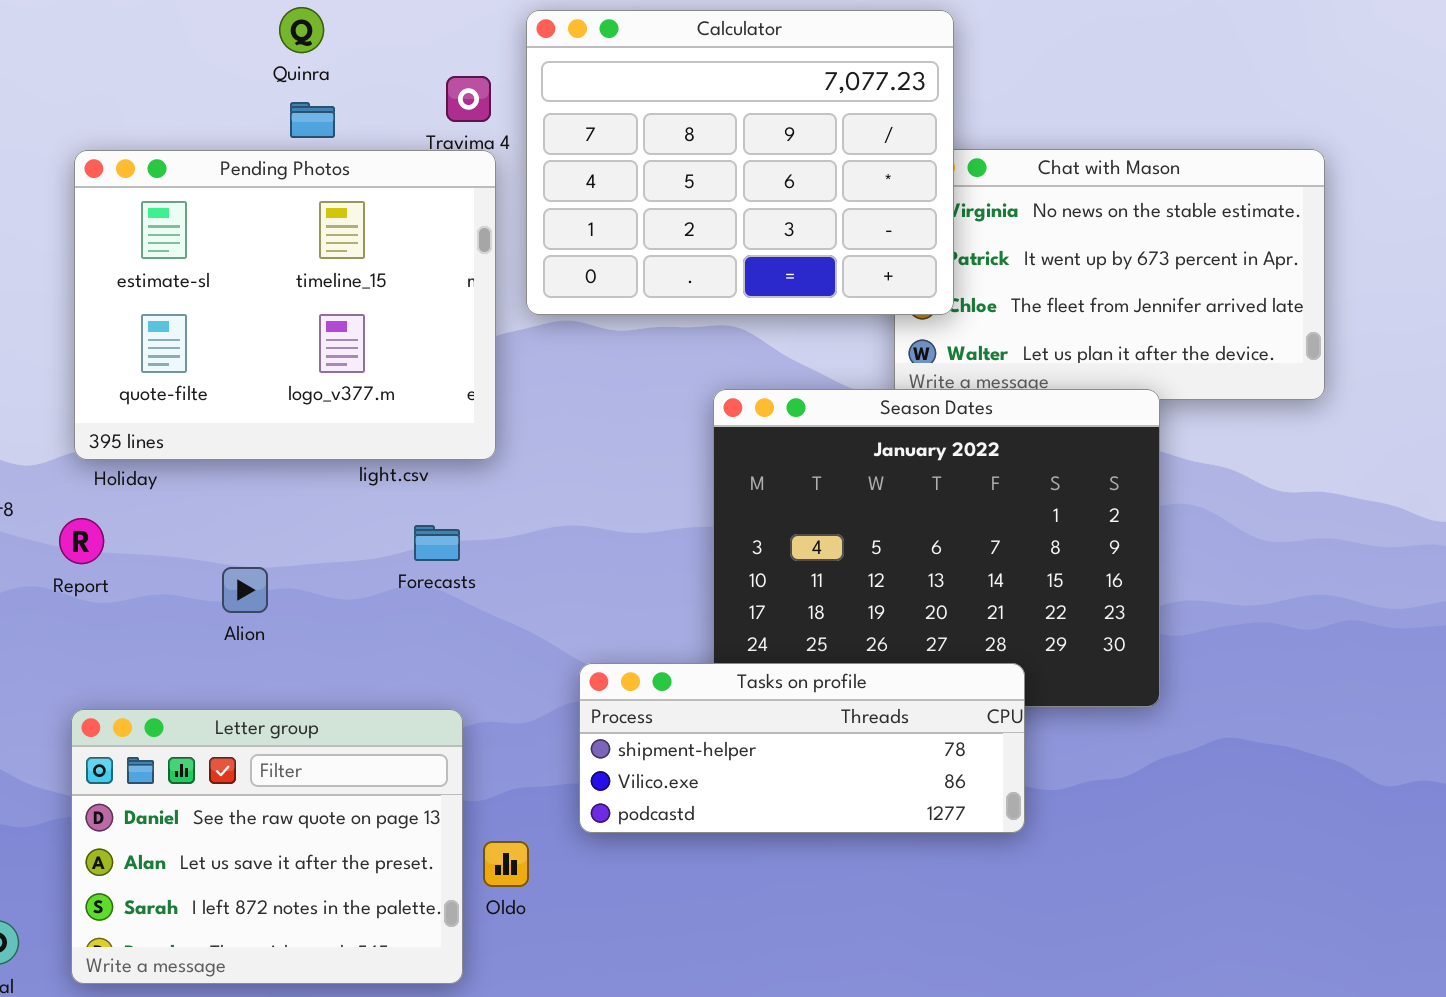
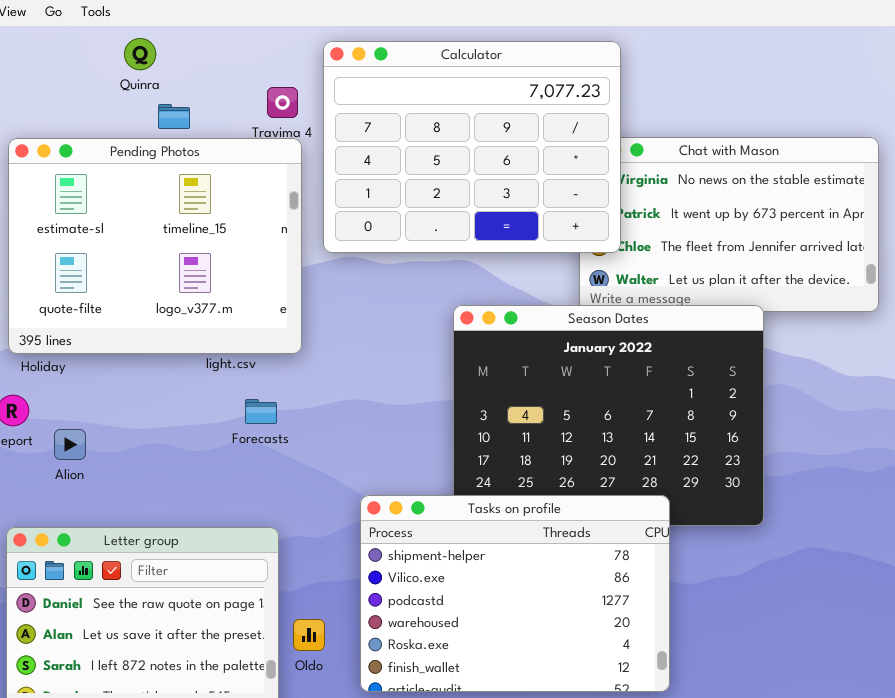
Quinra: [279,7,324,53] -> [124,38,156,70], moved
Alion: [222,567,268,613] -> [54,429,86,460], moved
Tasks on profile: [579,663,1025,833] -> [360,495,670,692], resized

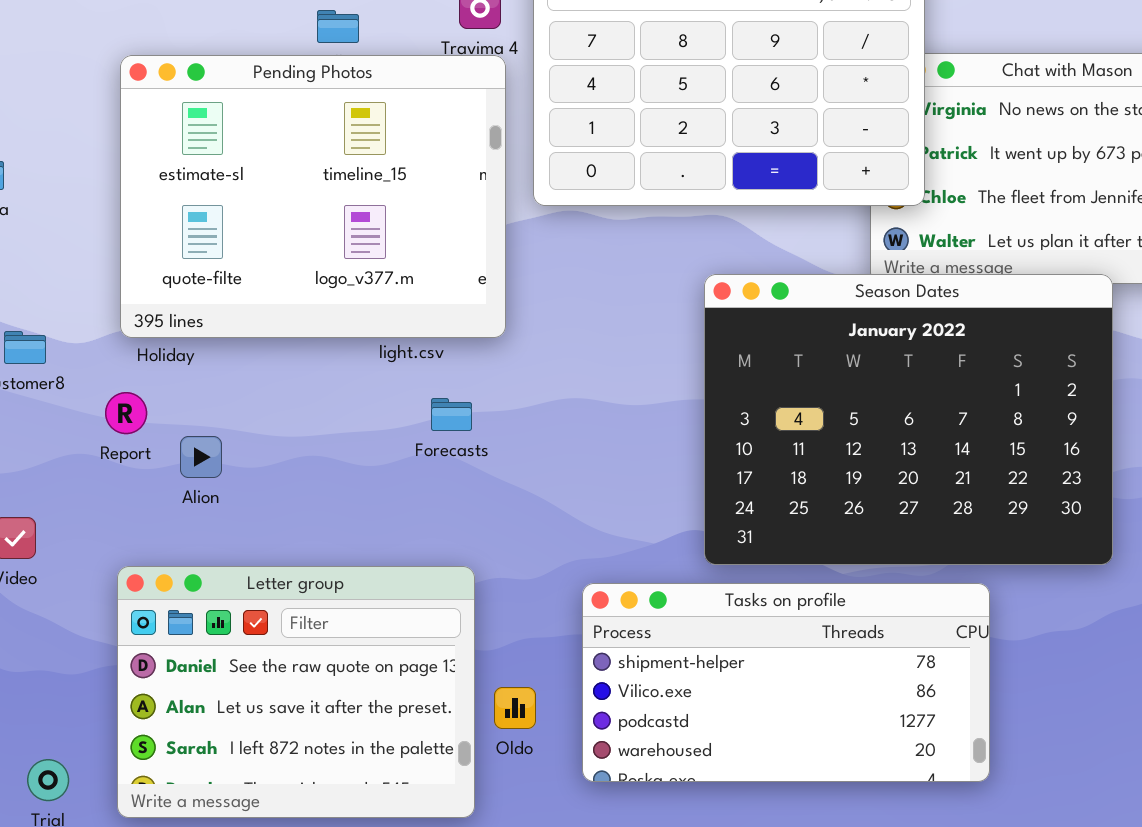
Tasks on profile: [360,495,670,692] -> [582,583,990,782], resized

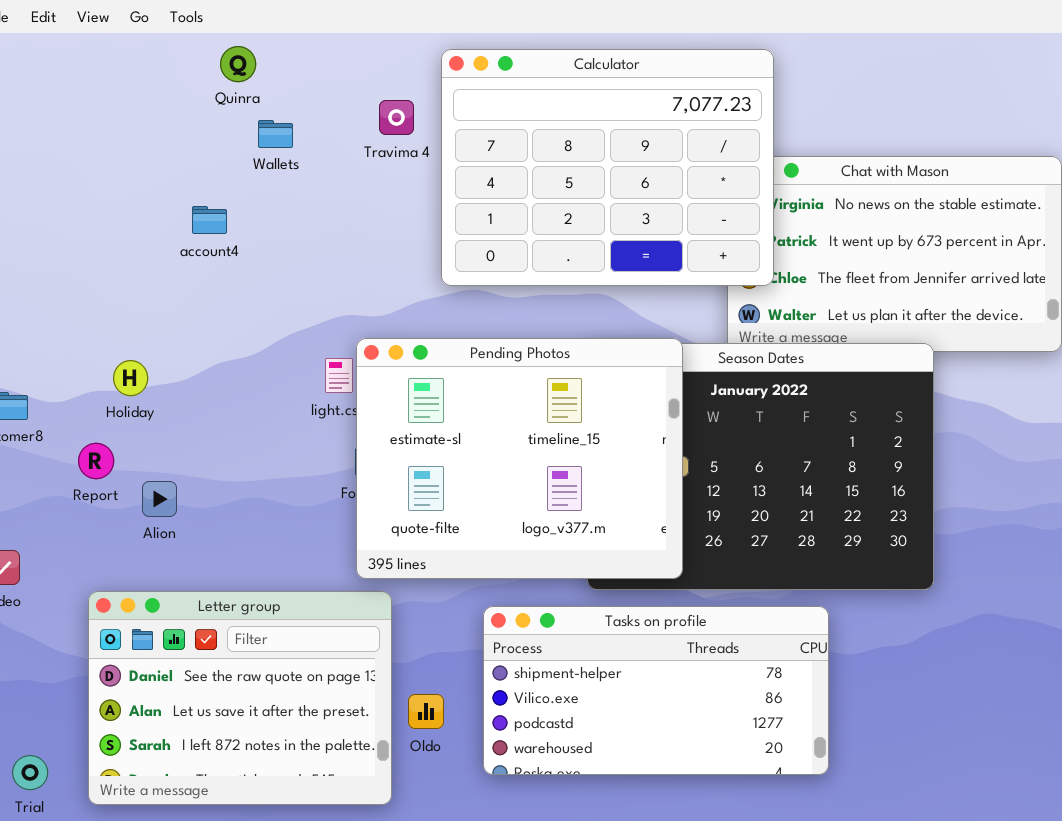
Pending Photos: [120,55,506,338] -> [356,338,683,579], moved

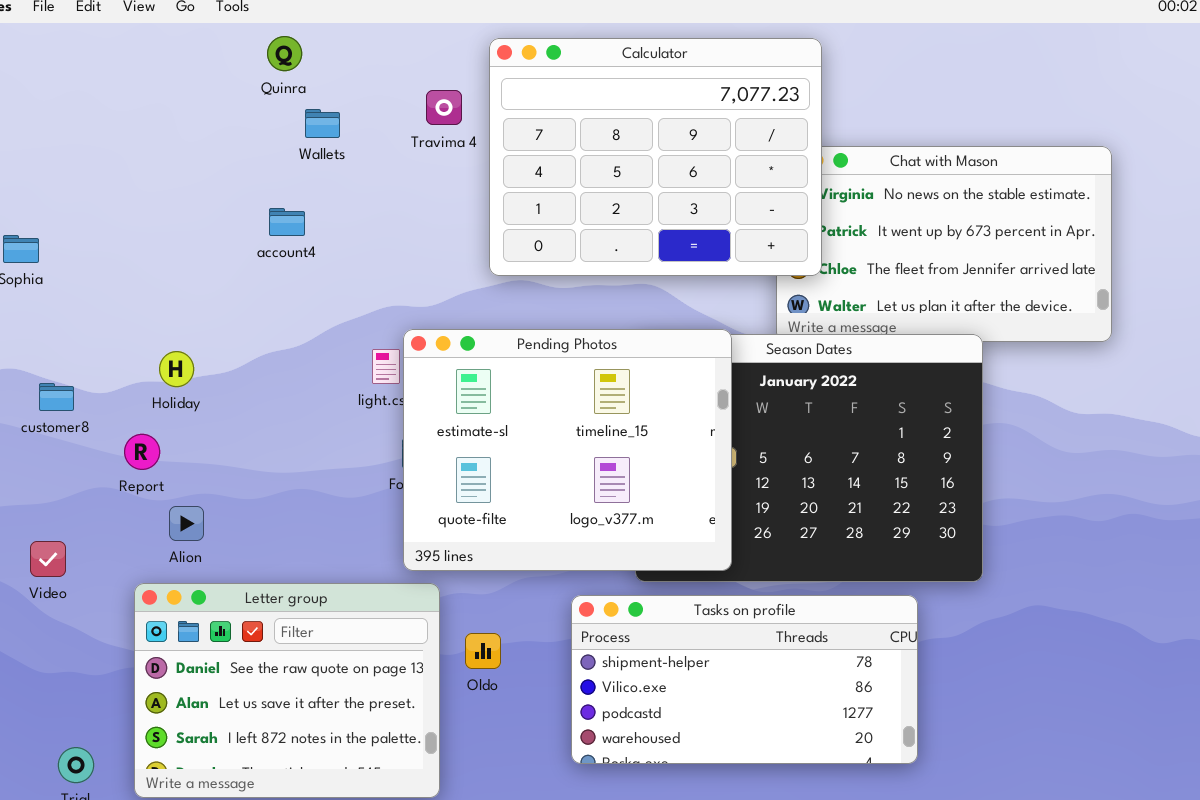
account4: [192,206,227,234] -> [269,208,305,236], moved
Alion: [142,481,177,517] -> [169,506,204,541], moved
Tasks on profile: [483,606,829,775] -> [571,595,918,764], moved
Oldo: [408,694,444,729] -> [465,633,501,669], moved

